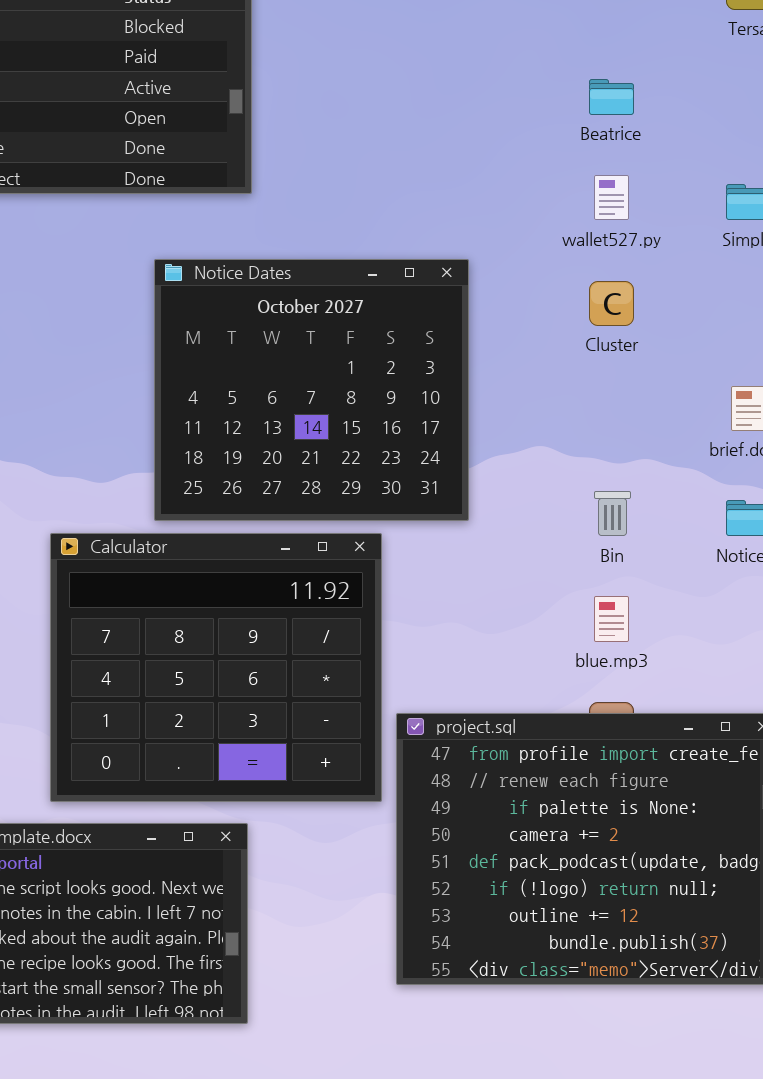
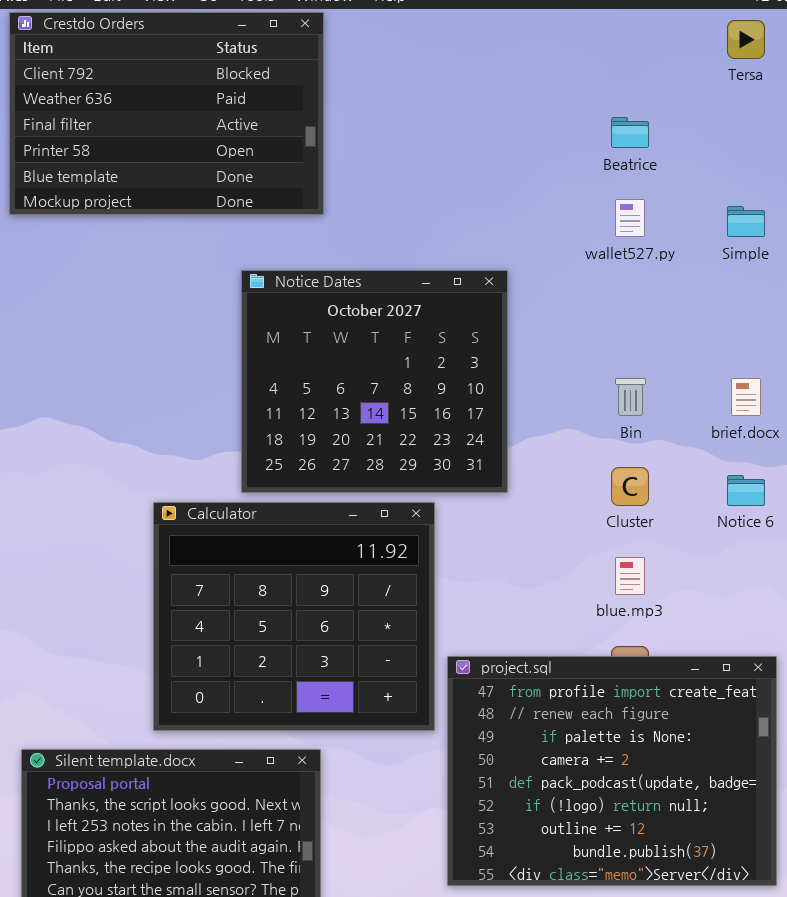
Cluster: [589,281,634,326] -> [611,467,649,506], moved
Bin: [594,491,631,536] -> [615,378,646,416], moved

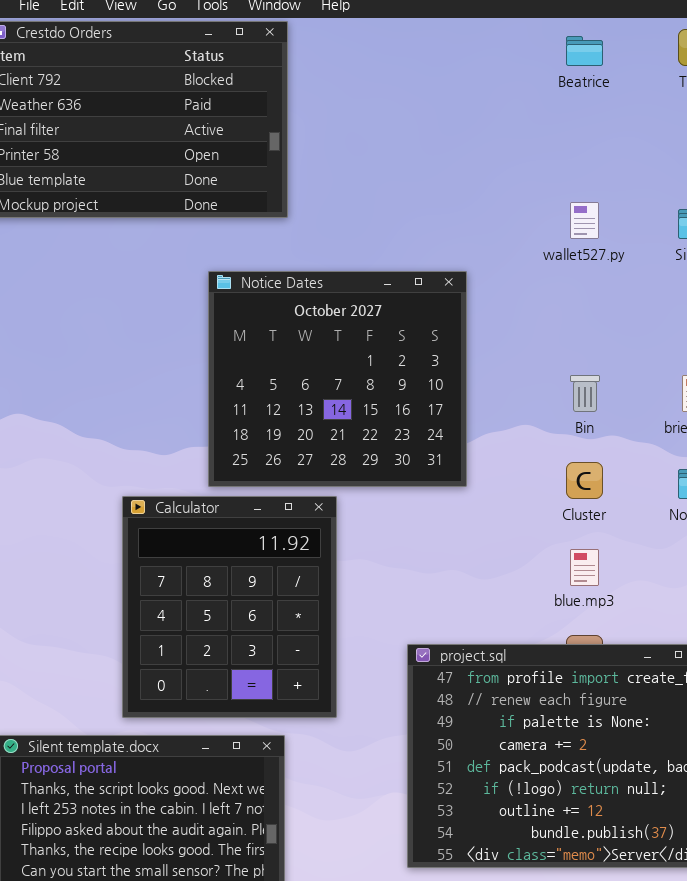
Beatrice: [611,117,649,148] -> [566,36,603,66], moved
Calculator: [153,502,435,731] -> [122,496,337,718], resized

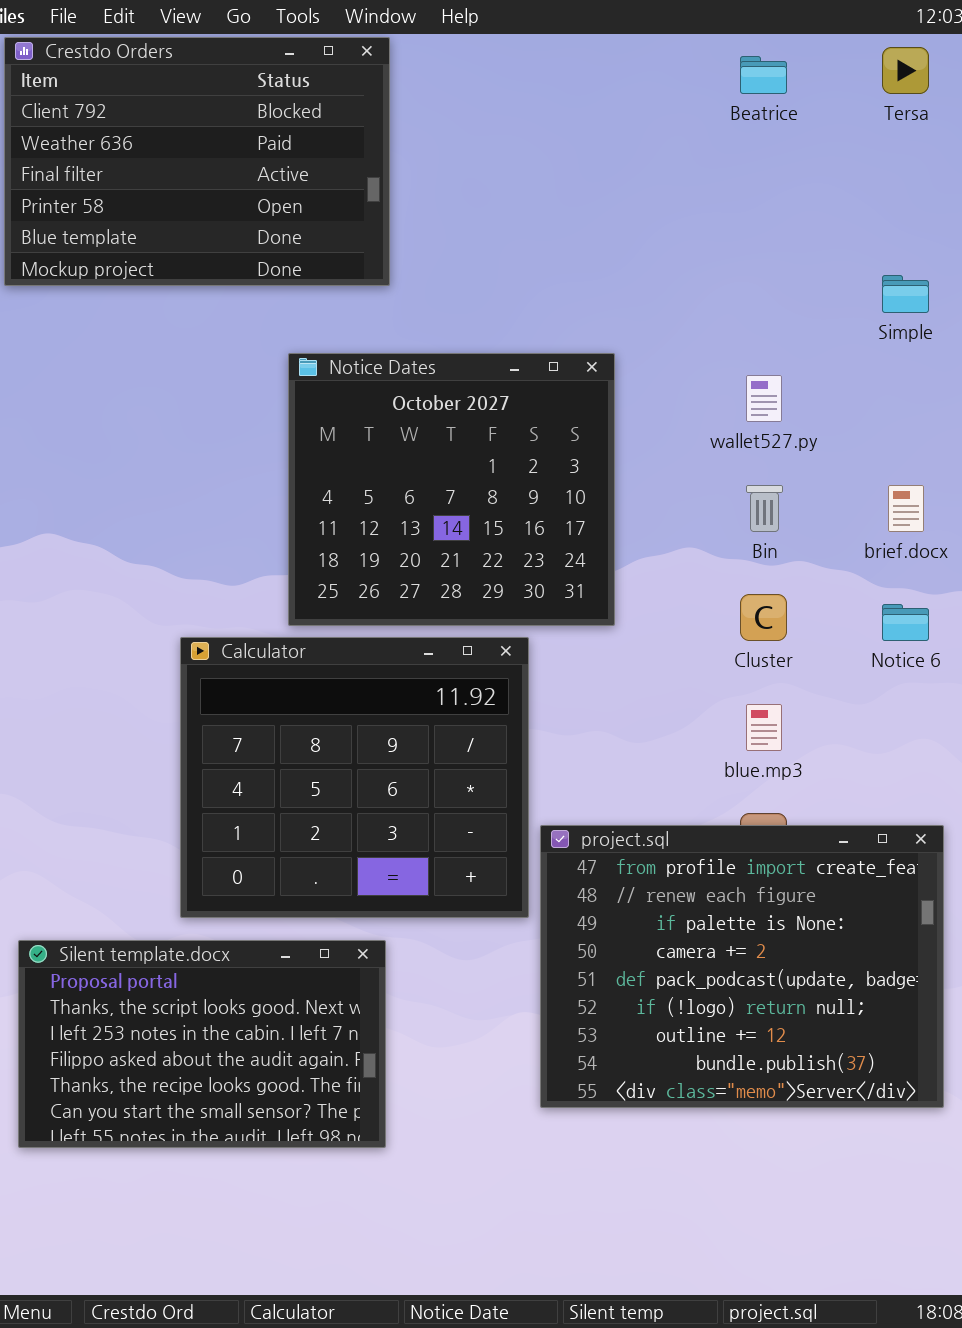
wallet527.py: [570,202,599,239] -> [746,375,782,422], moved
Calculator: [122,496,337,718] -> [180,637,529,918], resized

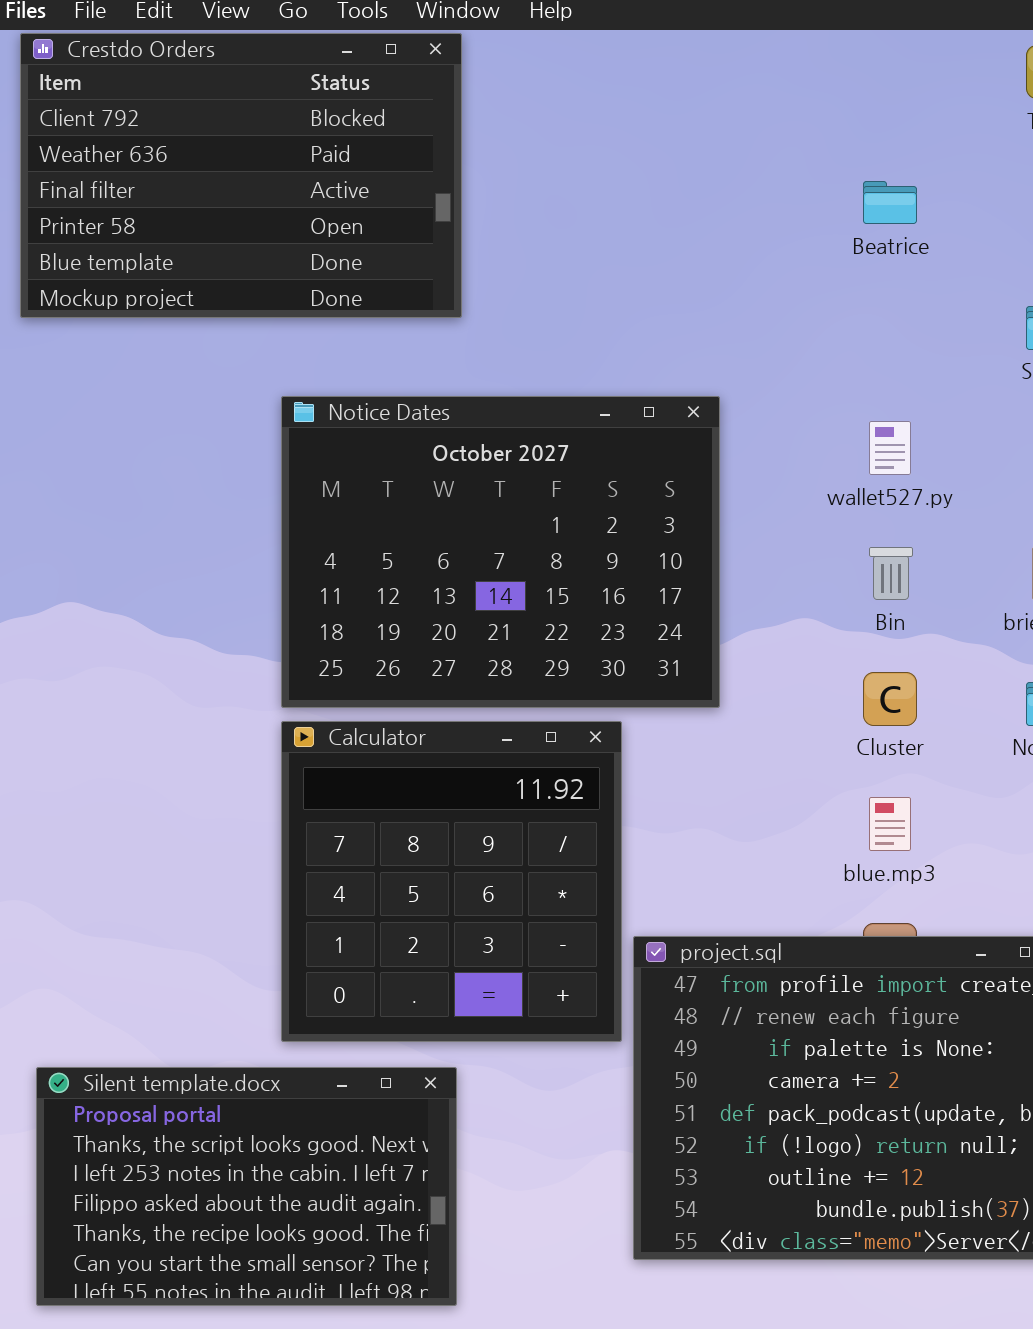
Beatrice: [740,56,787,94] -> [863,181,917,224], moved
Notice Dates: [288,353,615,626] -> [281,396,720,708], resized
Calculator: [180,637,529,918] -> [281,721,622,1042], resized

